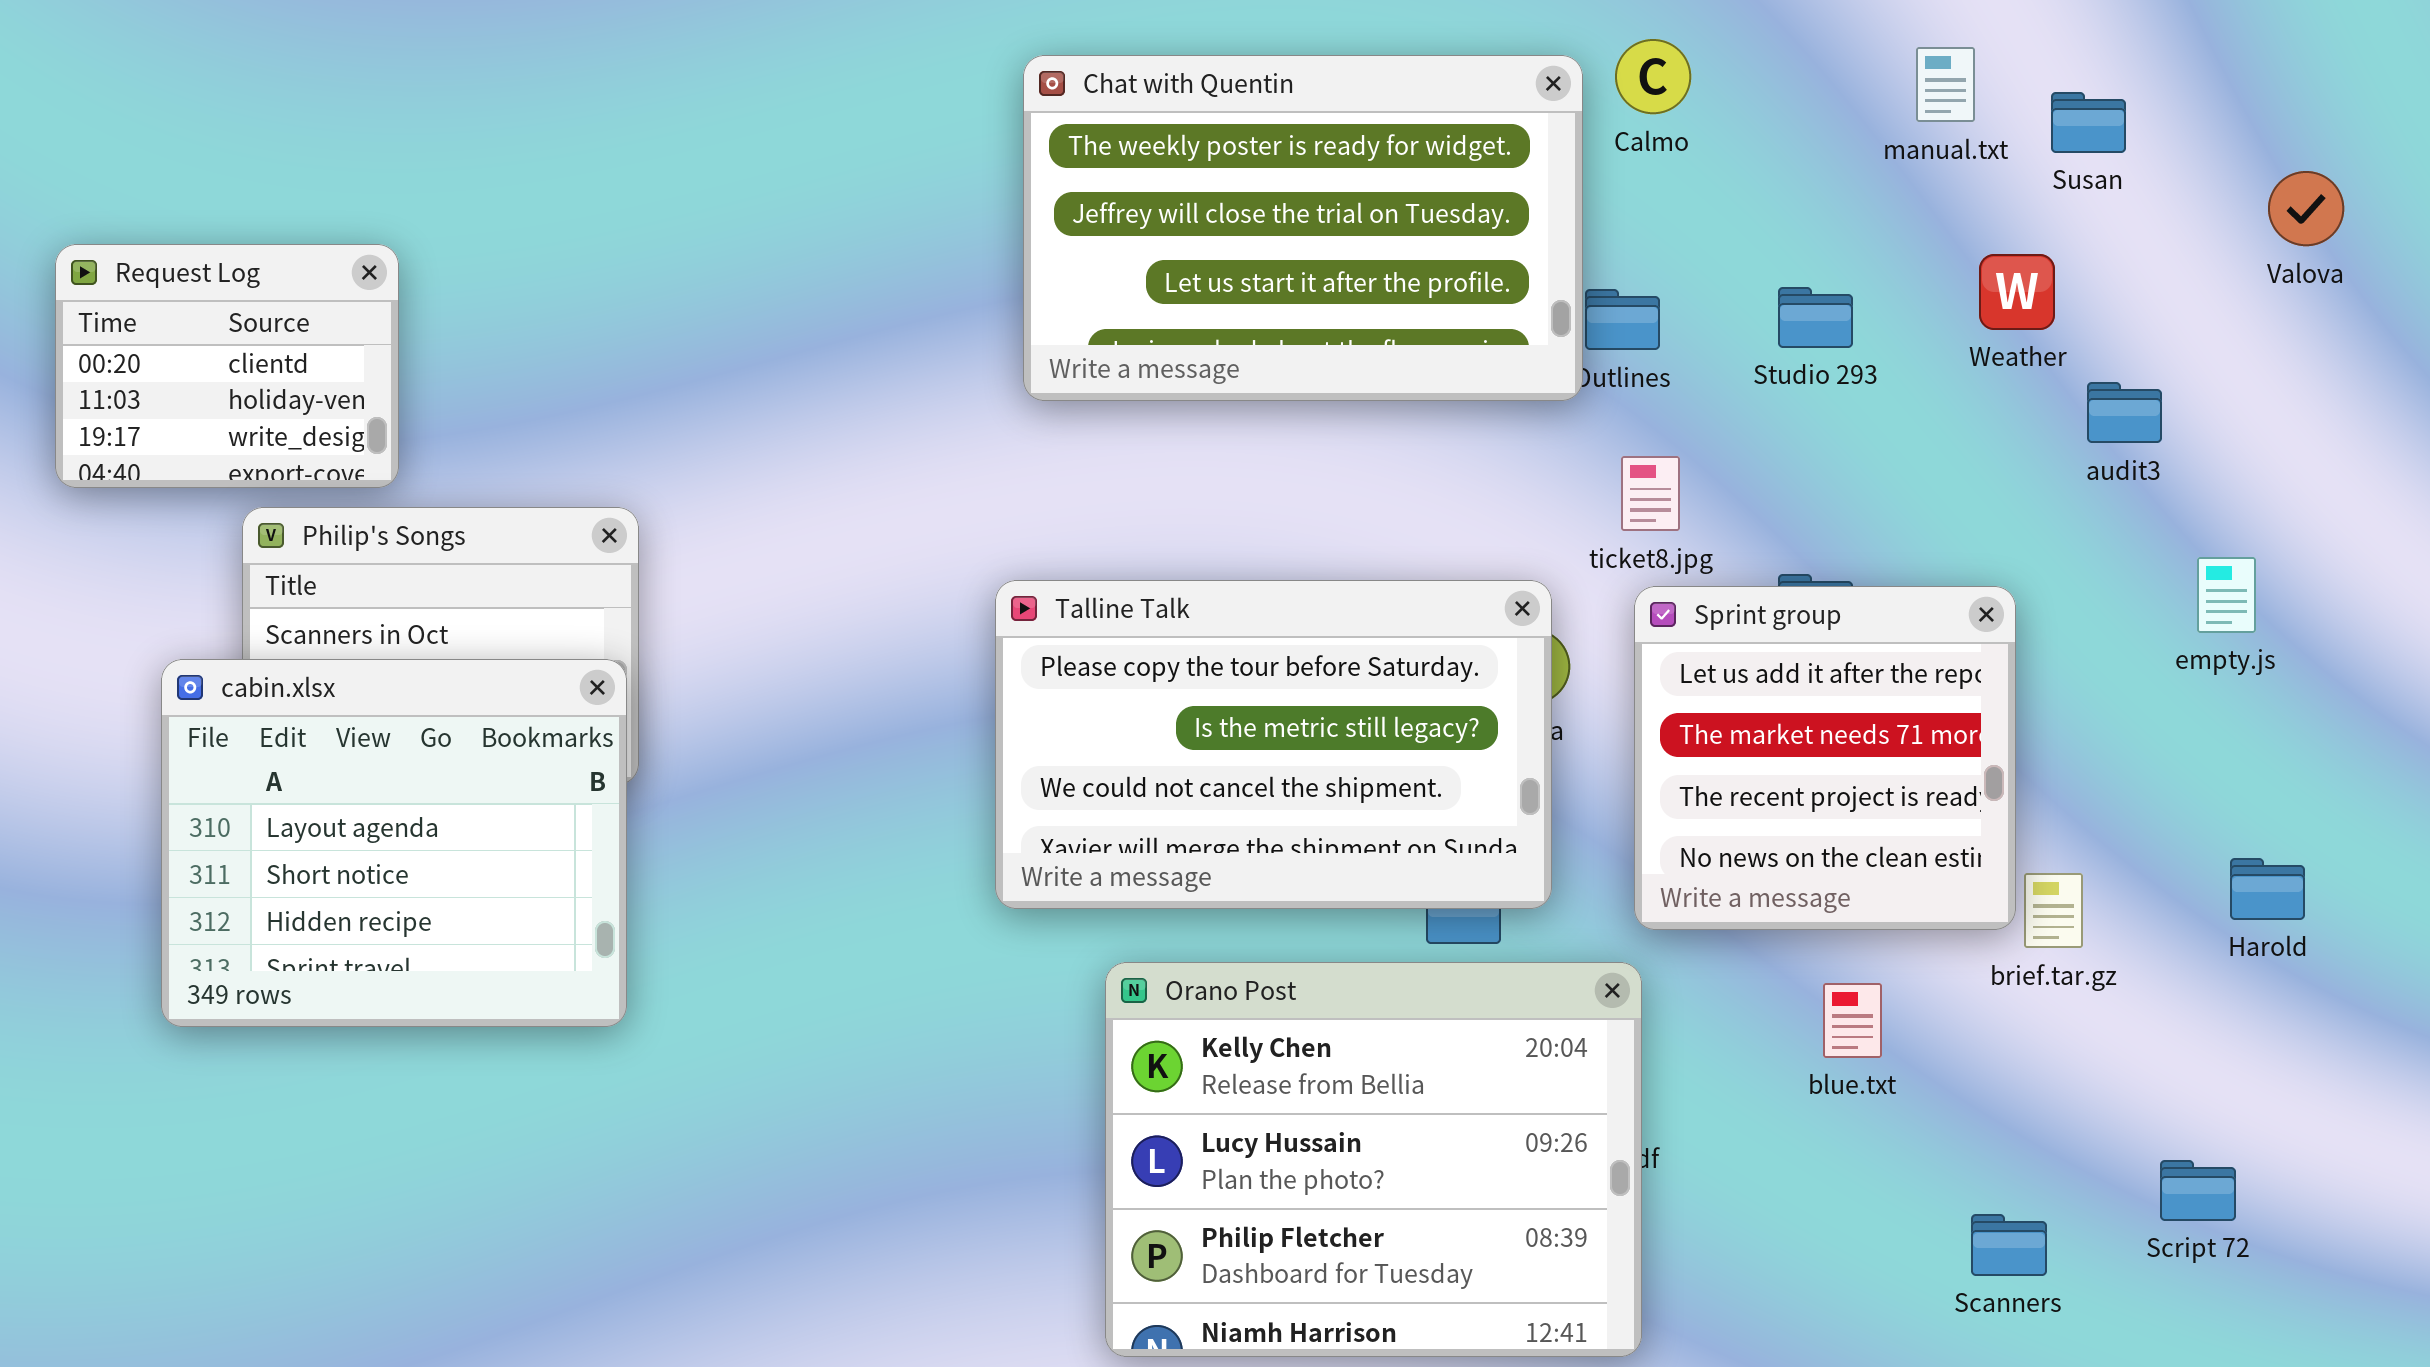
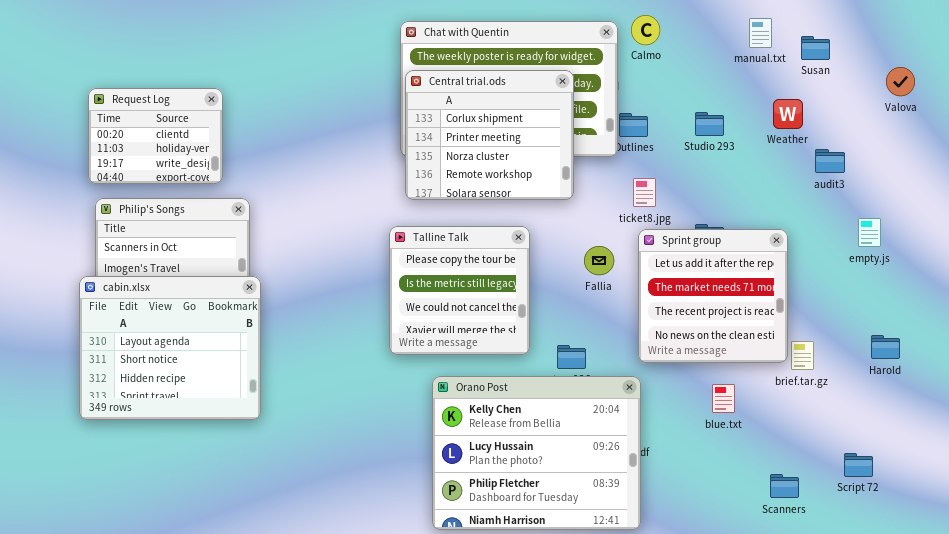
Central trial.ods: none -> [405,70,574,200], opened
Request Log: [55,244,399,488] -> [88,88,223,184], moved
Talline Talk: [995,580,1552,909] -> [389,226,530,355], resized
cabin.xlsx: [161,659,627,1027] -> [79,276,261,420], moved

